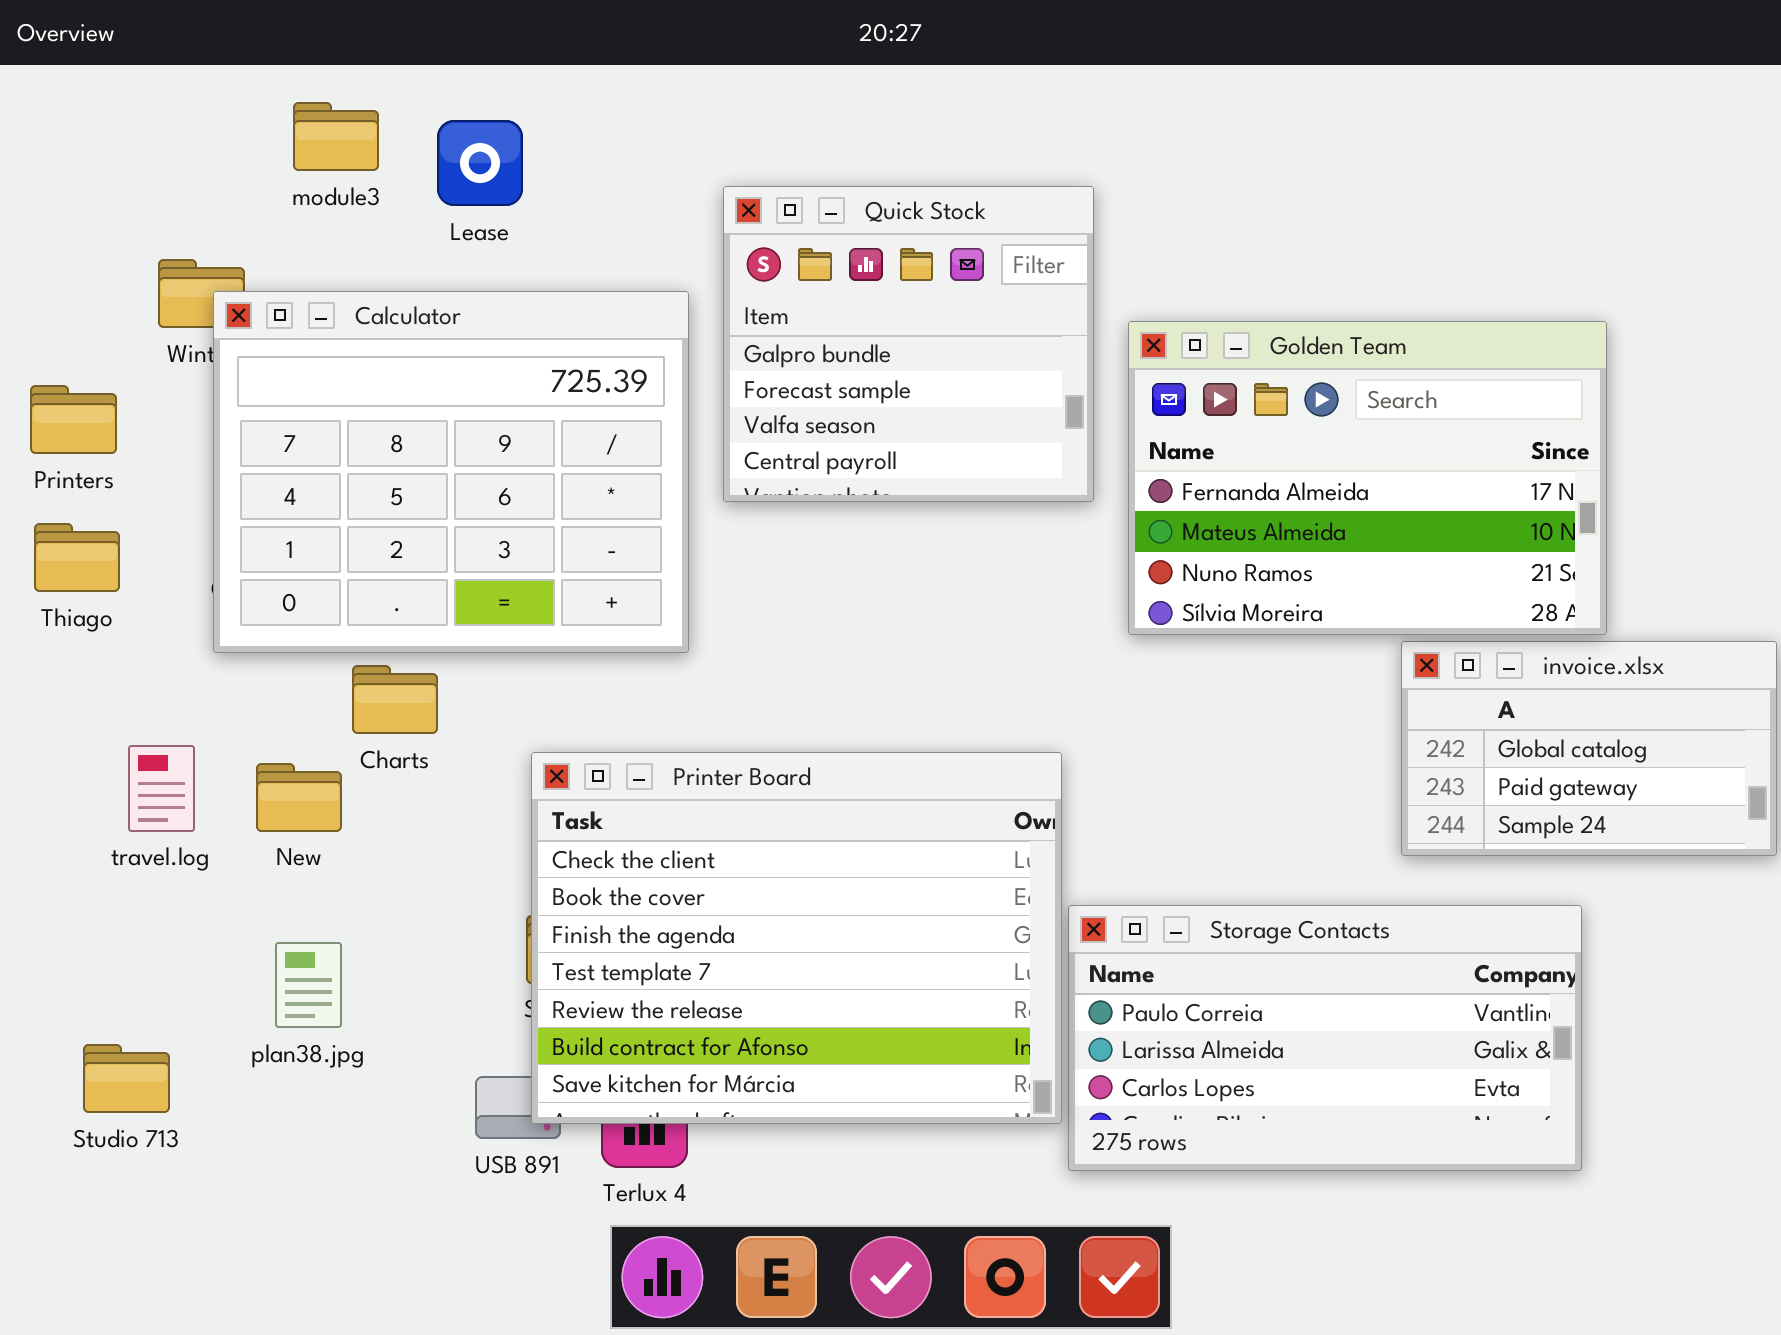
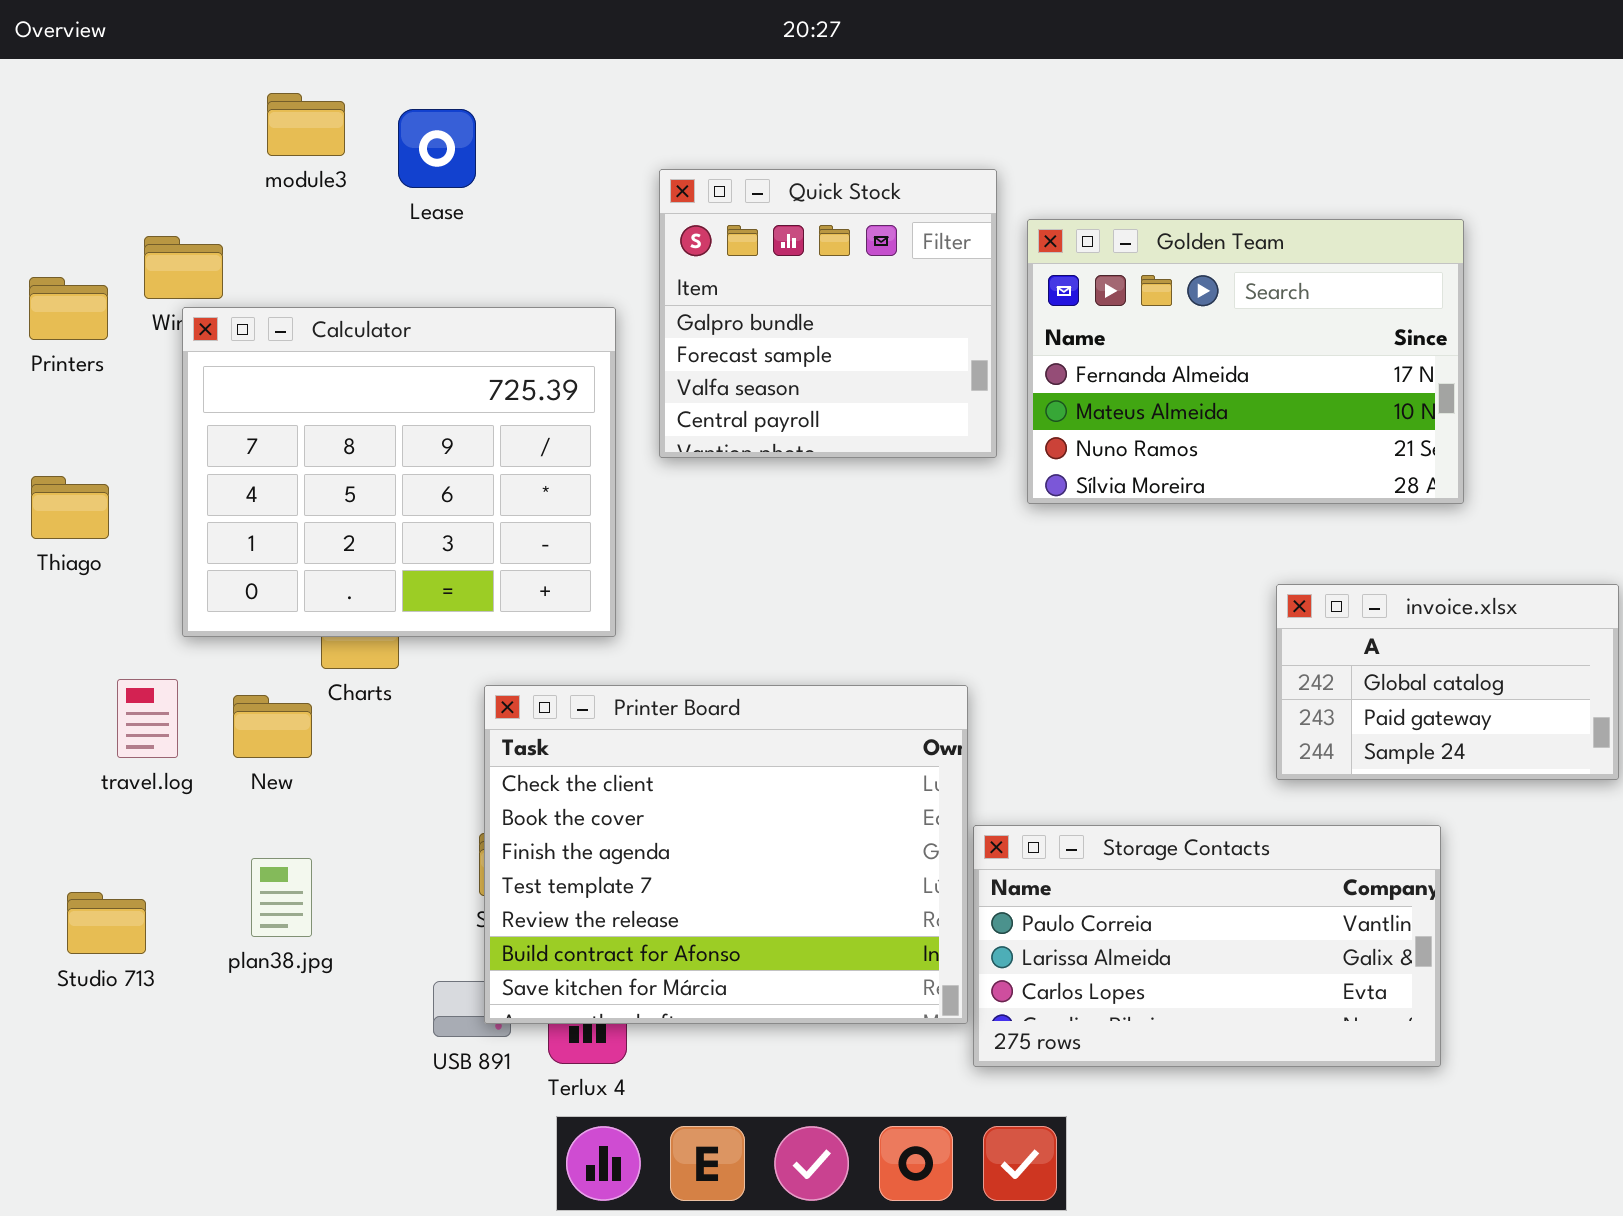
Calculator: [213,291,689,653] -> [182,307,616,637], moved
Golden Team: [1128,321,1607,635] -> [1027,219,1464,504], moved
Printers: [30,385,117,454] -> [29,277,108,340], moved
Studio 713: [83,1044,170,1113] -> [67,892,146,954], moved

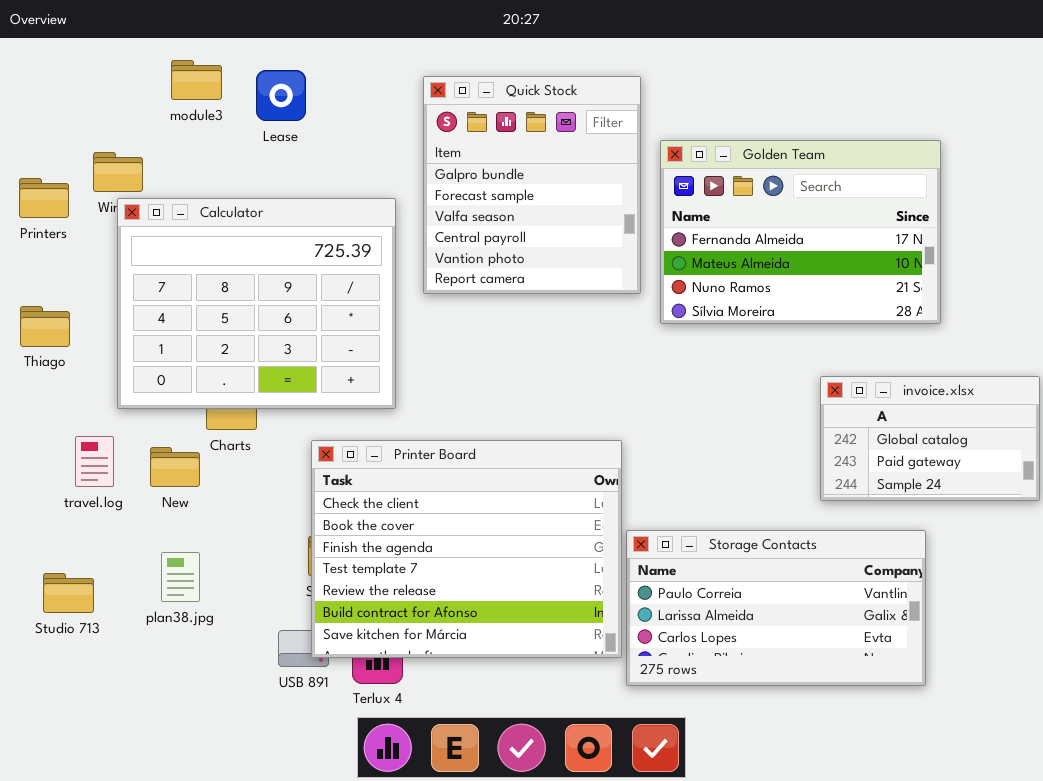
Quick Stock: [659,169,997,458] -> [423,76,641,294], resized

